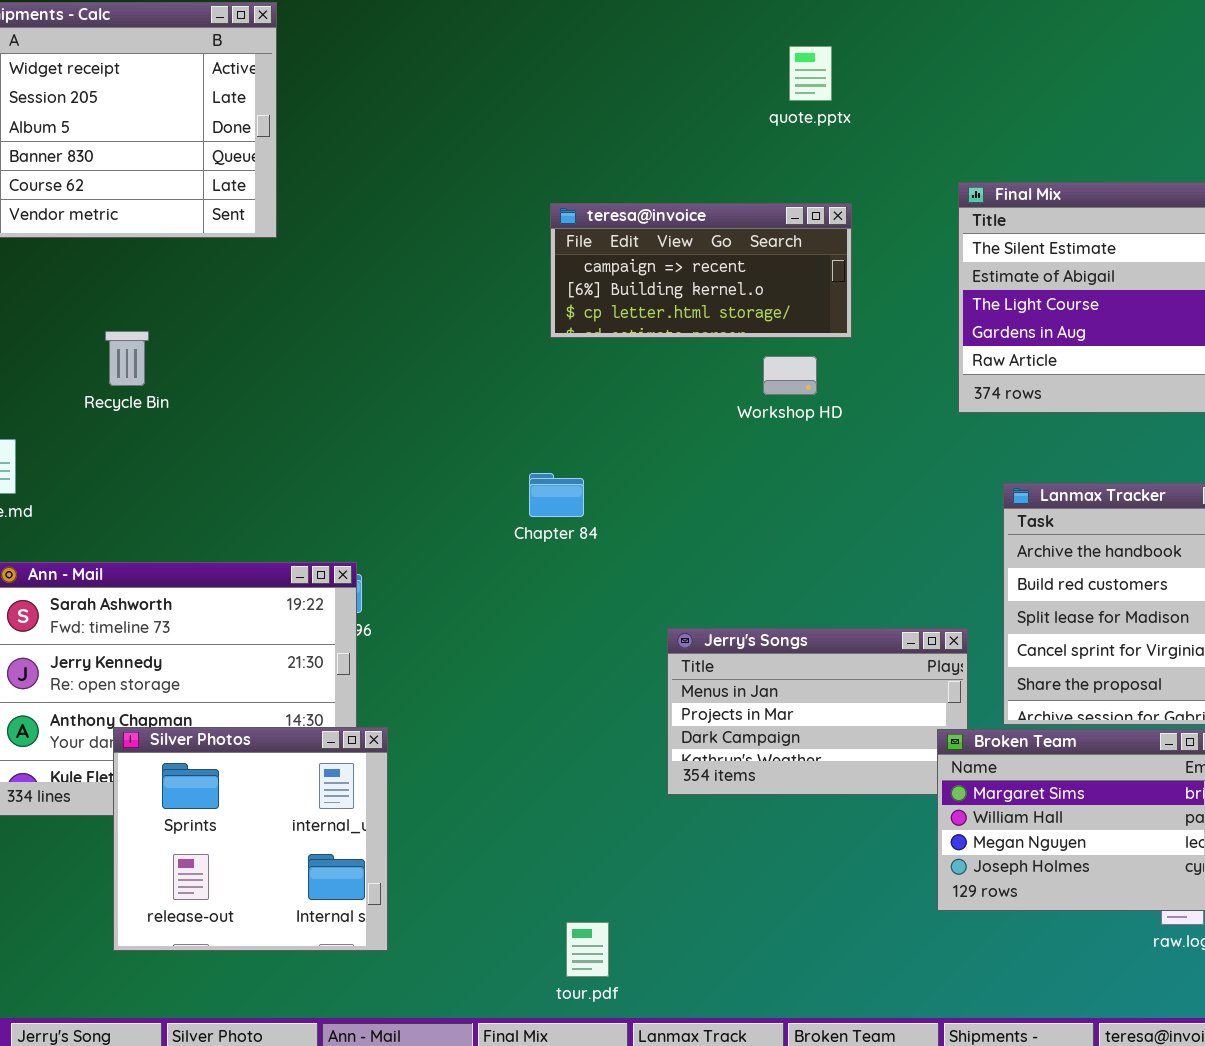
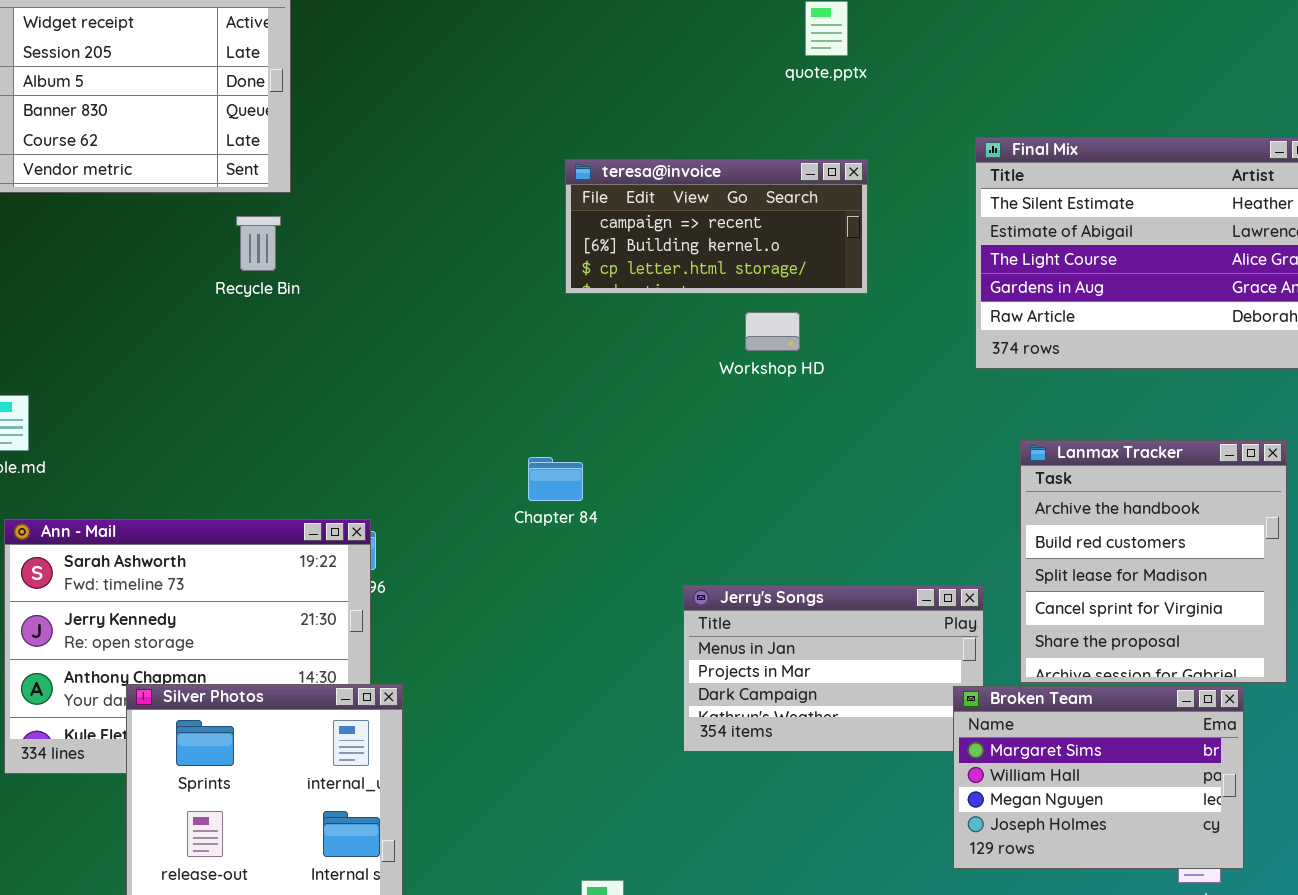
Recycle Bin: [105,331,149,386] -> [236,216,281,271], moved
Workshop HD: [763,356,817,395] -> [745,312,800,351], moved
Chapter 84: [529,473,584,517] -> [528,457,583,501], moved

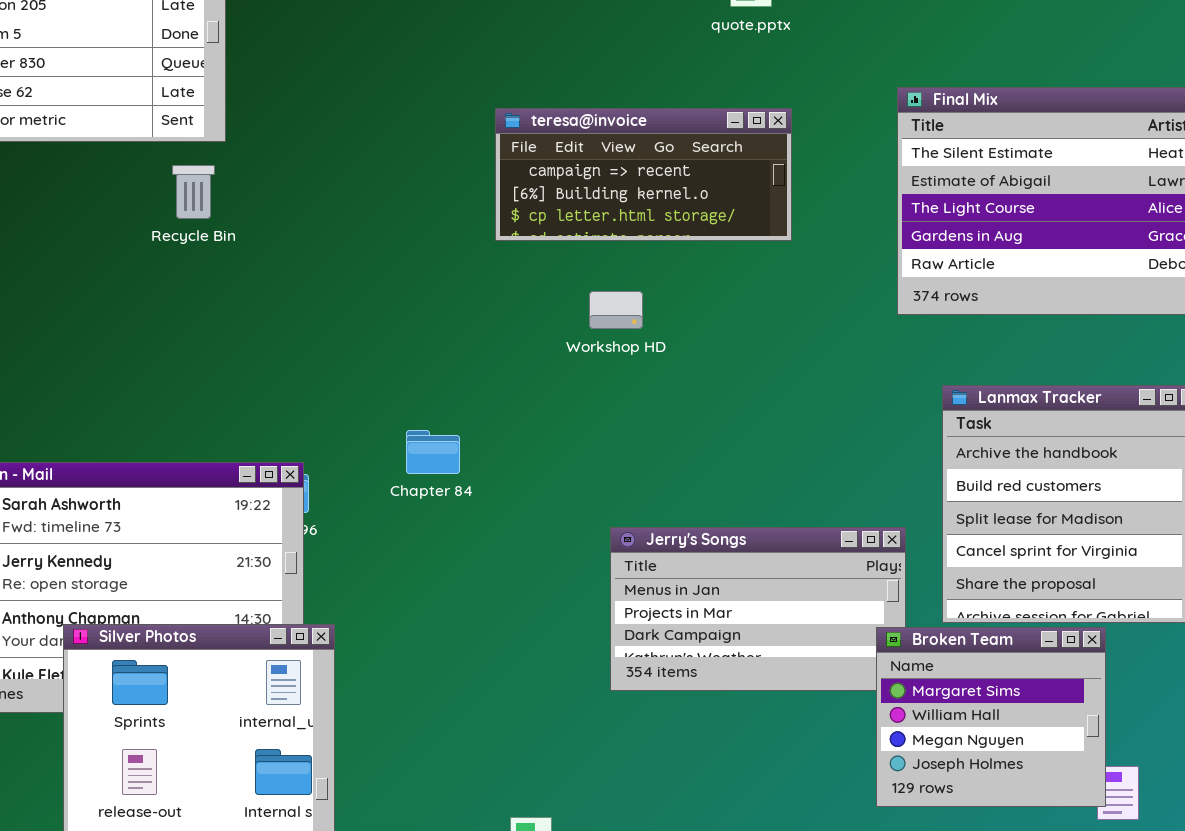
Workshop HD: [745,312,800,351] -> [589,291,643,329], moved
Chapter 84: [528,457,583,501] -> [406,430,460,474], moved
Broken Team: [953,686,1244,869] -> [876,627,1106,807], resized

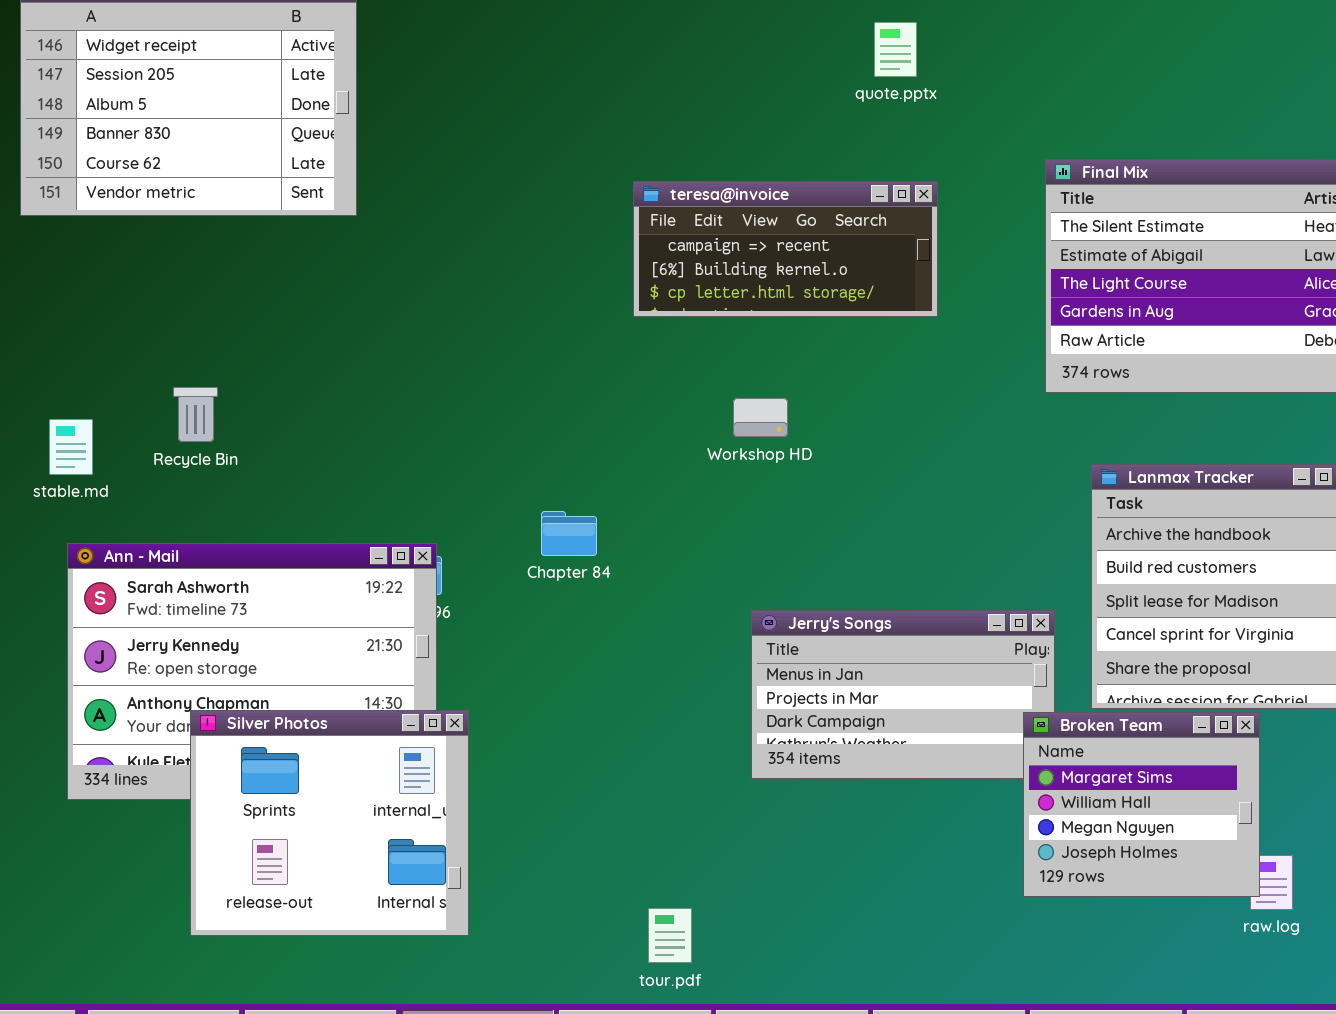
Recycle Bin: [172,165,215,219] -> [173,387,218,442], moved
Workshop HD: [589,291,643,329] -> [733,398,788,437], moved

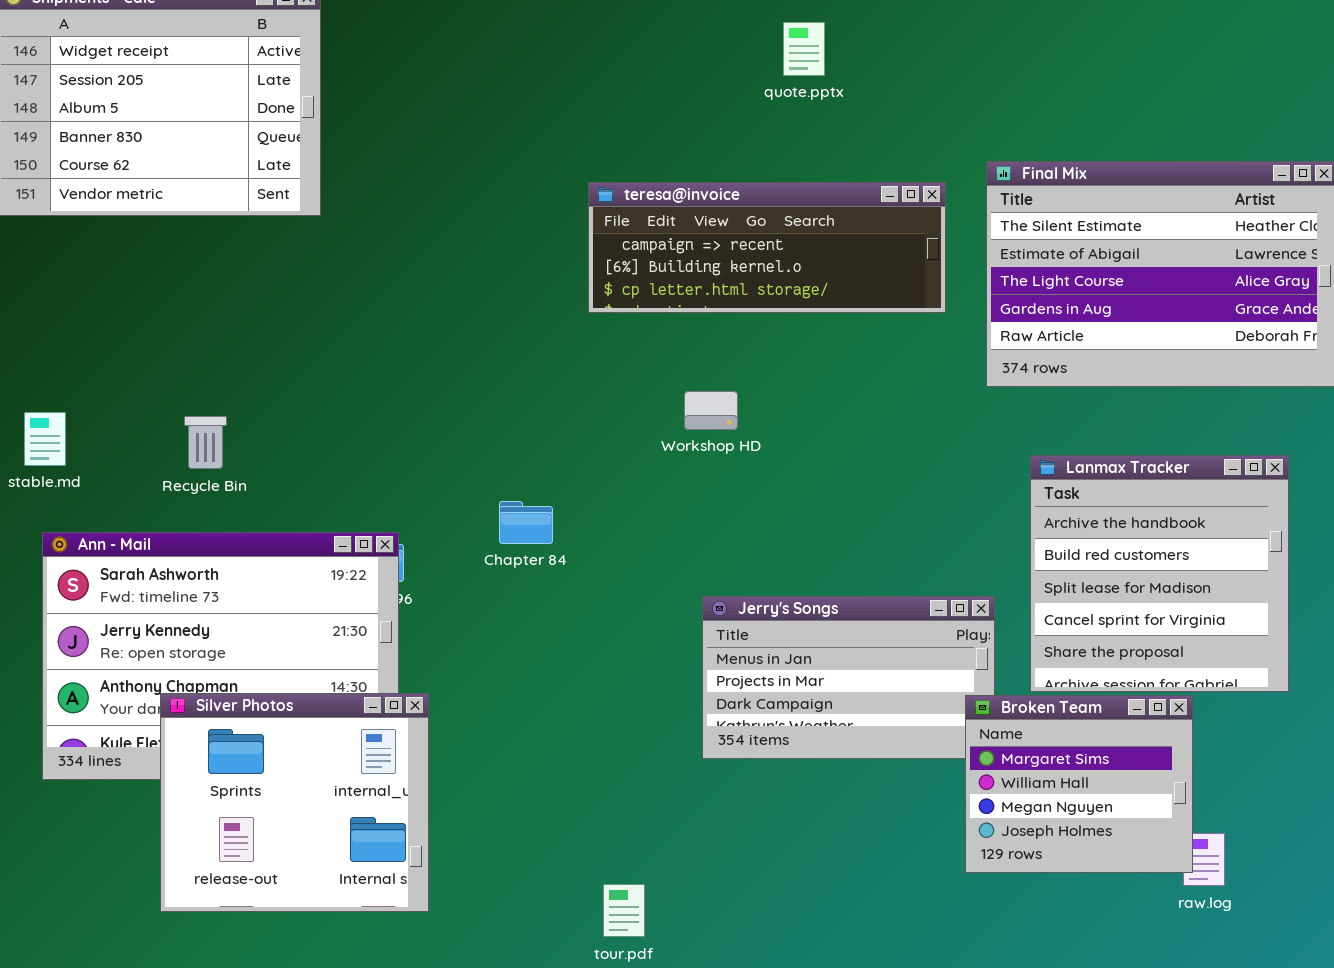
quote.pptx: [874,22,917,77] -> [783,22,825,76], moved
teresa@invoice: [633,181,938,317] -> [588,182,946,313], resized
Recycle Bin: [173,387,218,442] -> [184,416,227,469], moved

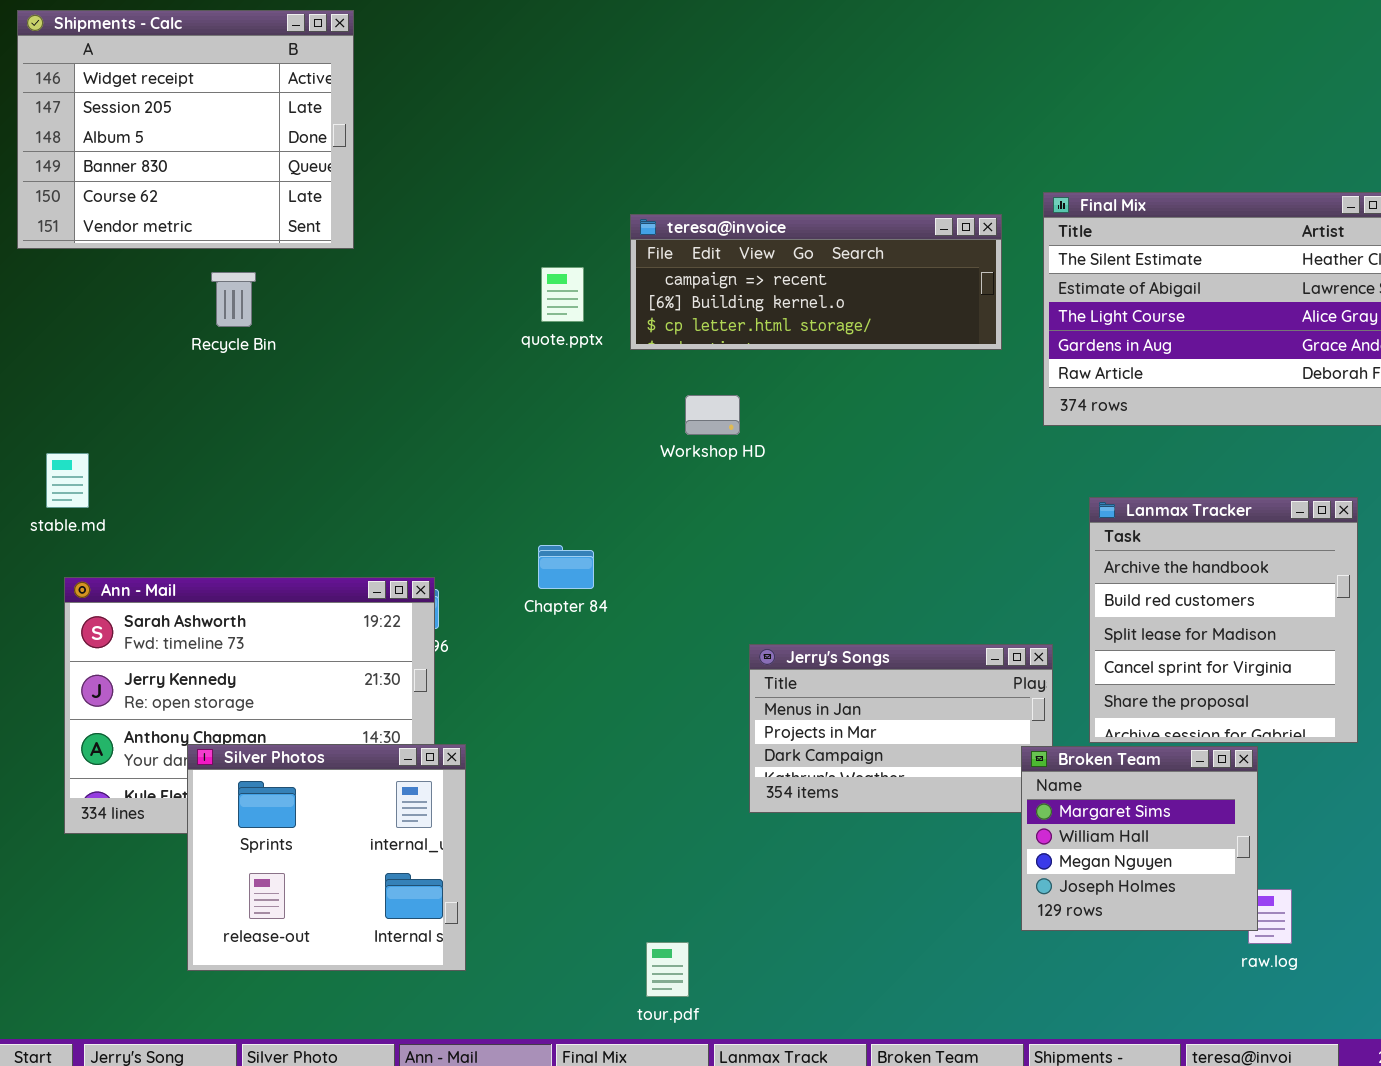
quote.pptx: [783,22,825,76] -> [541,267,584,322], moved
Workshop HD: [684,391,738,430] -> [685,395,740,435], moved
Recycle Bin: [184,416,227,469] -> [211,272,256,327], moved

